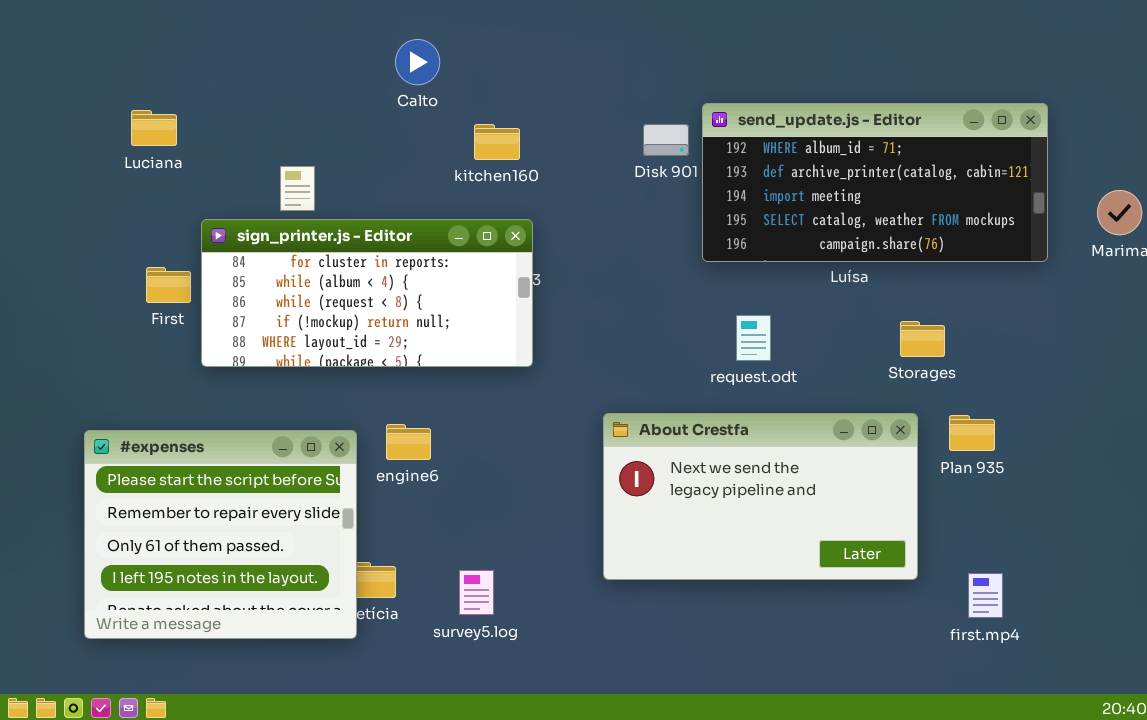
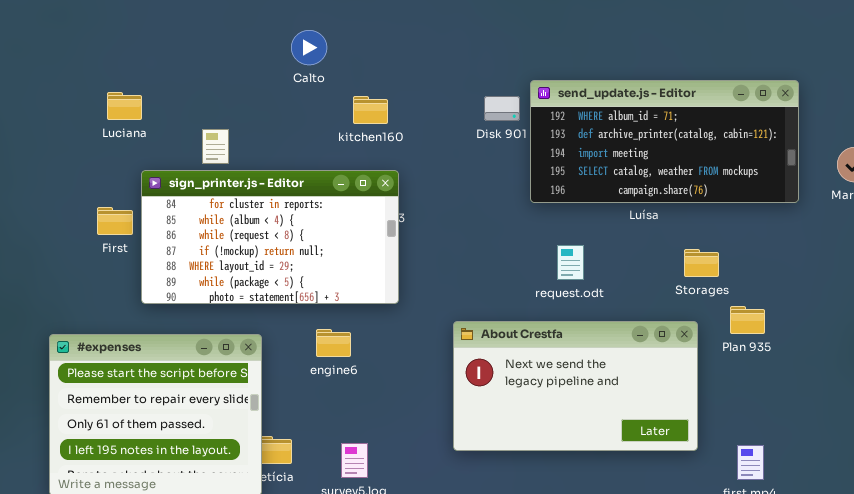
Luciana: [131,110,177,146] -> [107,92,142,120], moved
sign_printer.js - Editor: [201,219,533,367] -> [141,170,399,304], resized
Plan 935: [949,415,995,451] -> [730,306,765,334], moved
engine6: [386,424,431,460] -> [316,329,351,357], moved

